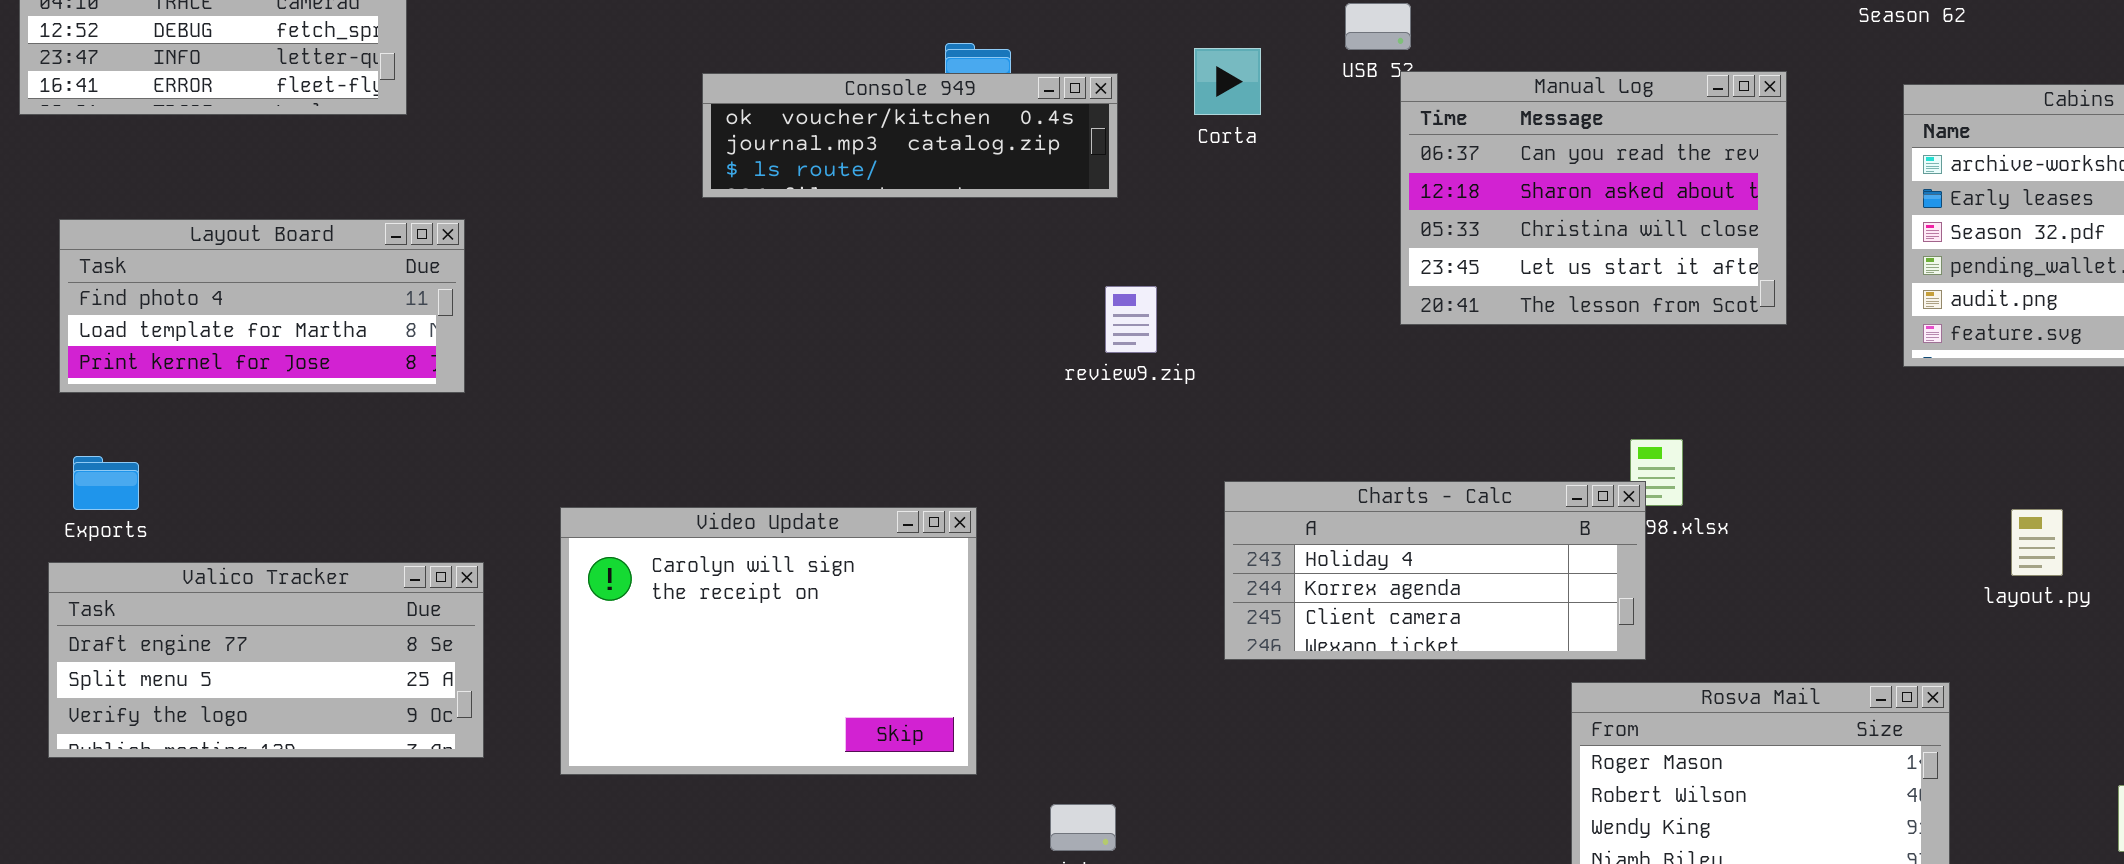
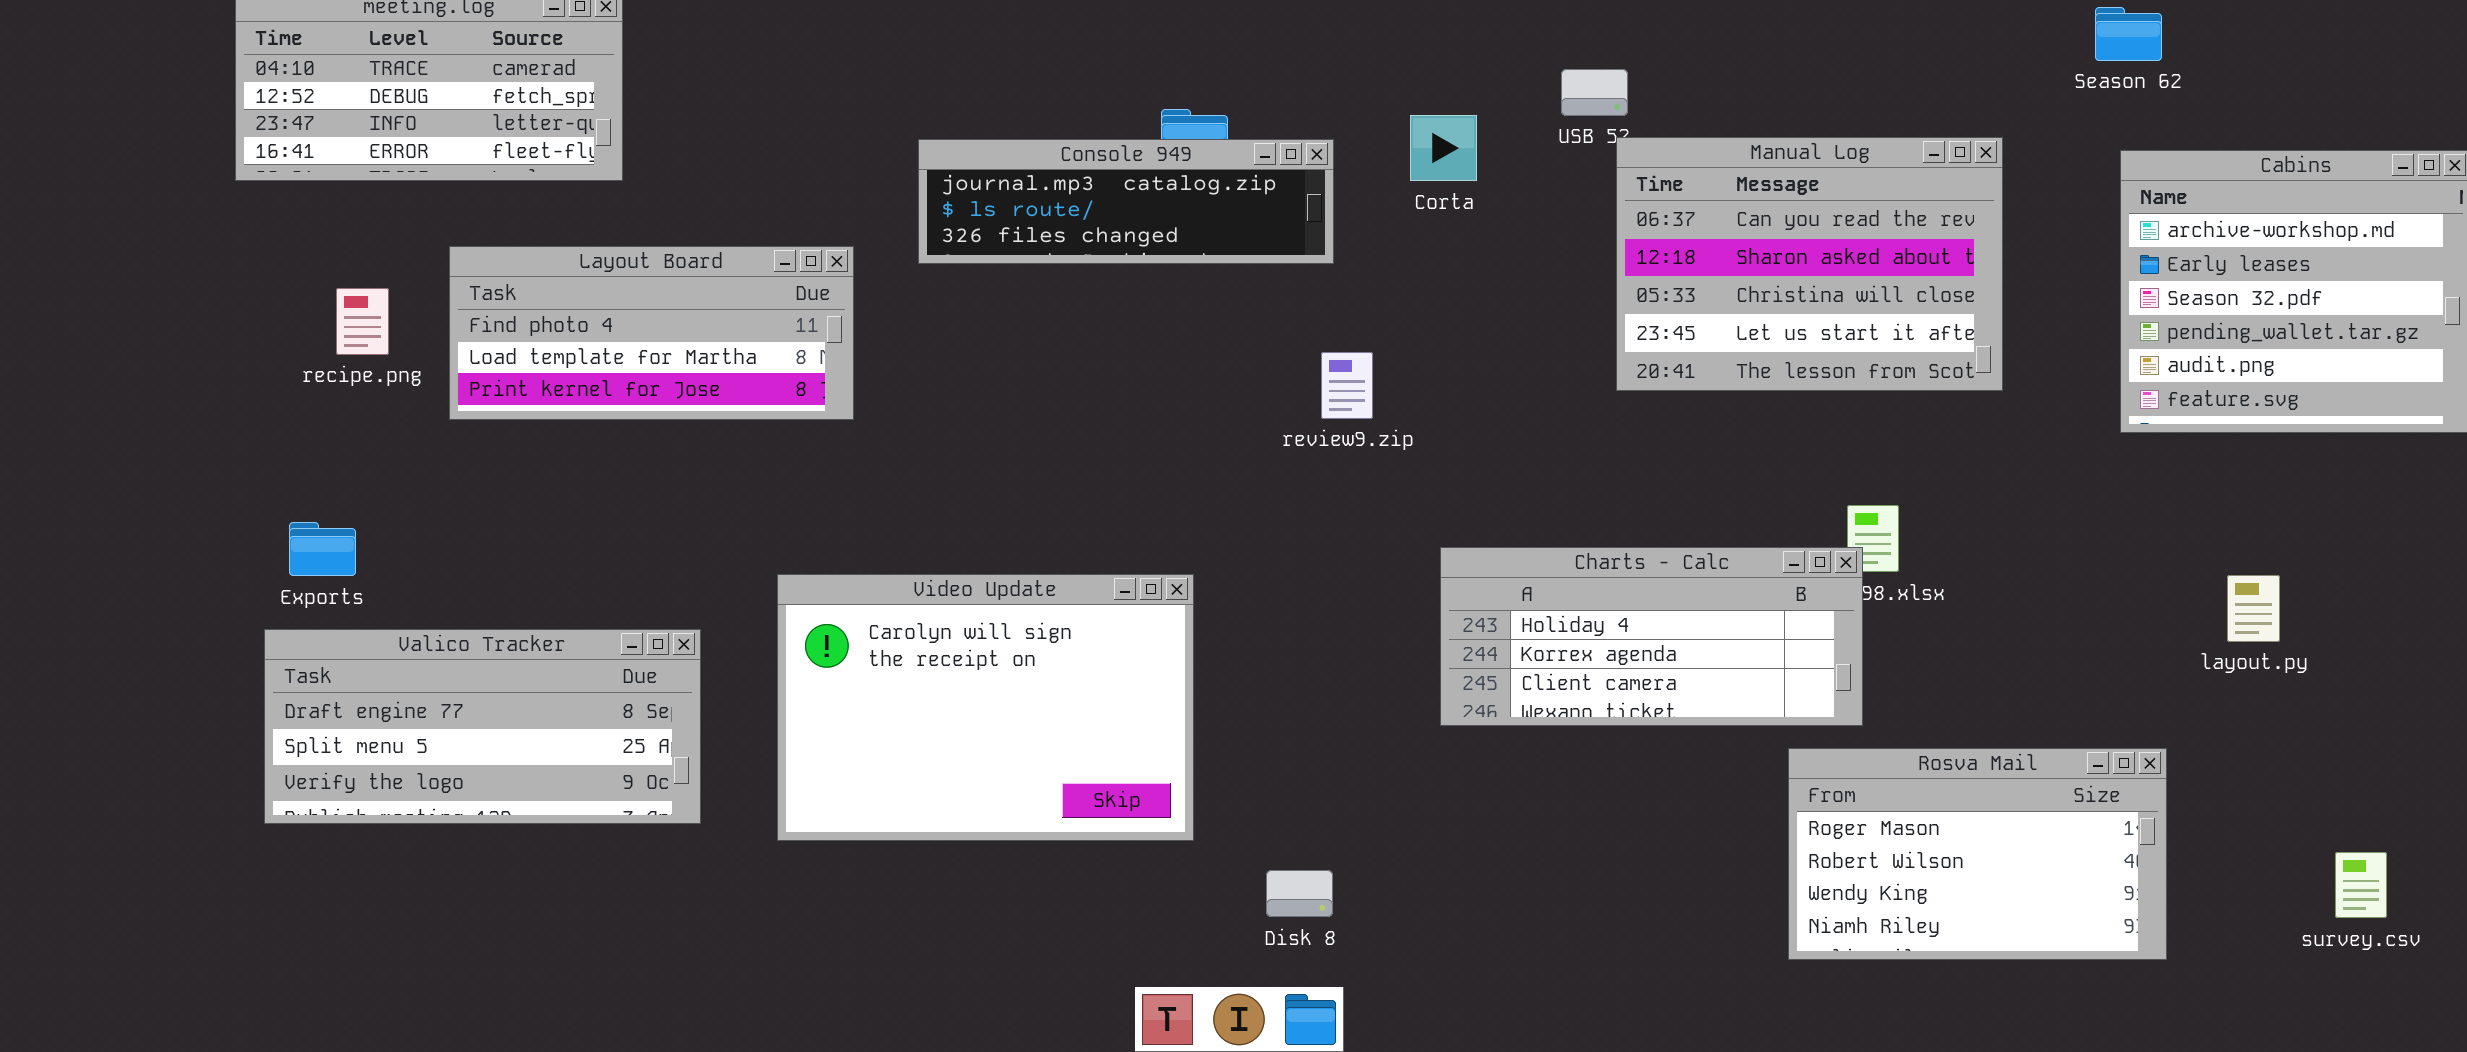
Console 949: [702,73,1118,198] -> [918,139,1334,264], scrolled down 1 row
Layout Board: [59,219,465,393] -> [449,246,854,420], moved

